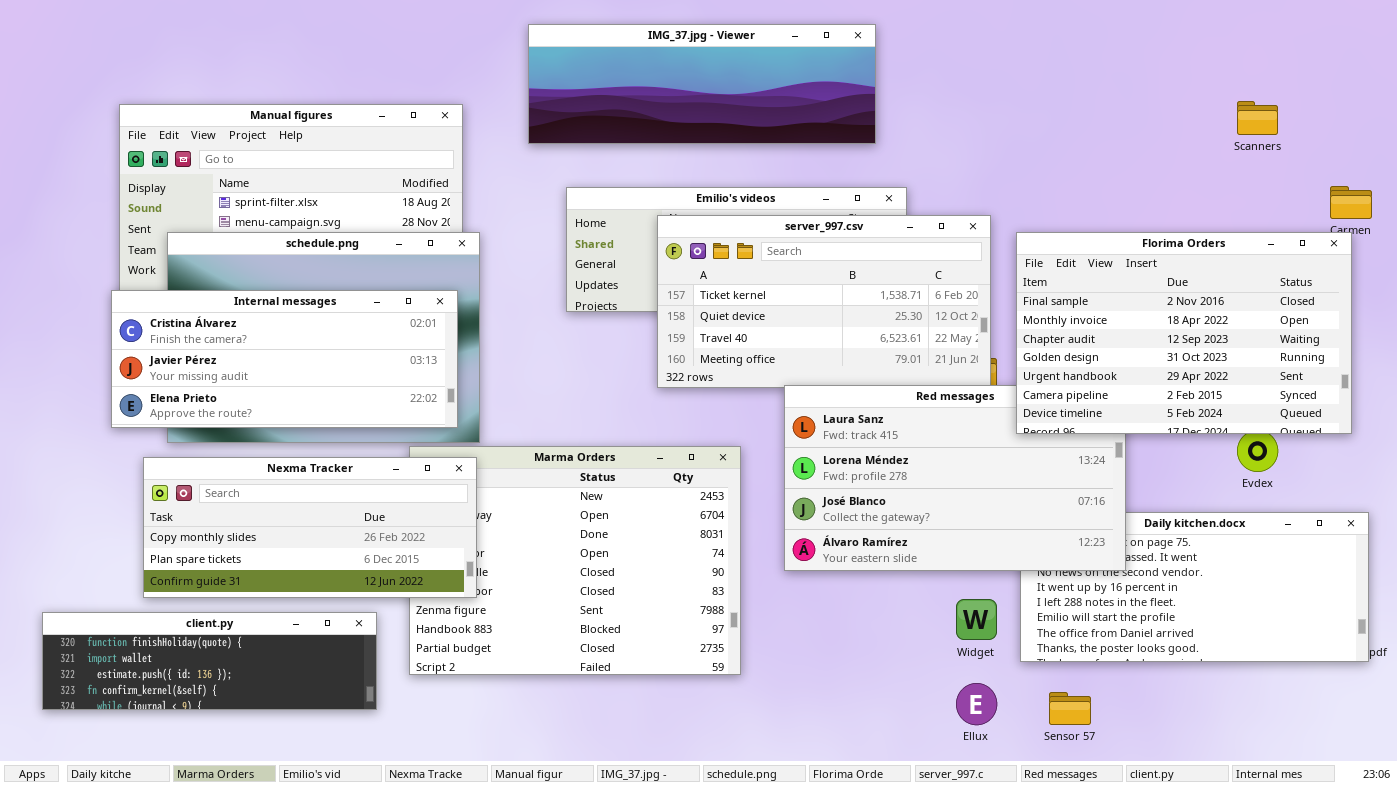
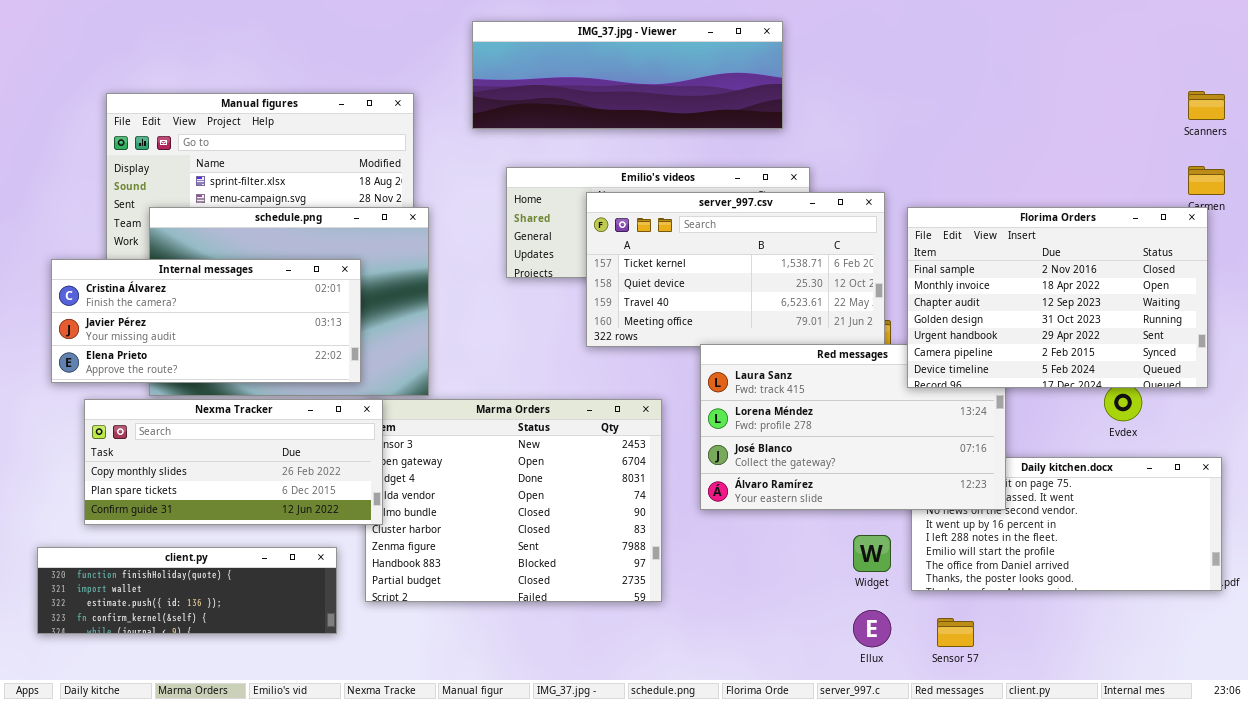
Scanners: [1237,101,1278,135] -> [1188,91,1225,120], moved
Internal messages: [111,290,458,428] -> [51,259,361,383], moved
Nexma Tracker: [143,457,477,598] -> [84,399,383,525], moved

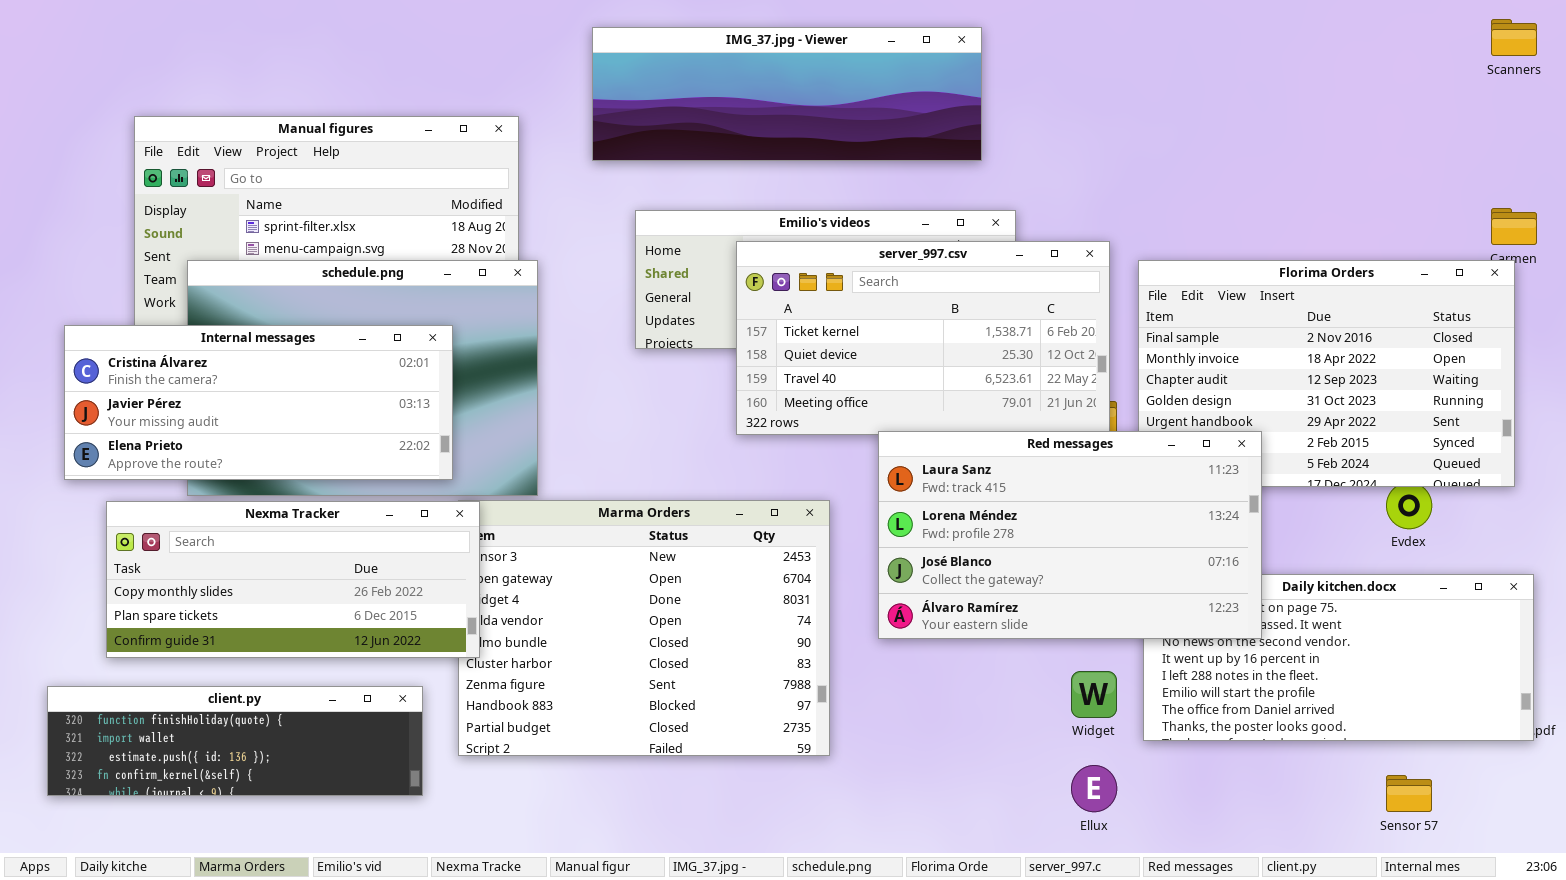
Scanners: [1188,91,1225,120] -> [1491,19,1537,56], moved
Red messages: [700,344,1006,510] -> [878,431,1262,639], raised
Sensor 57: [937,618,974,647] -> [1386,775,1432,812], moved

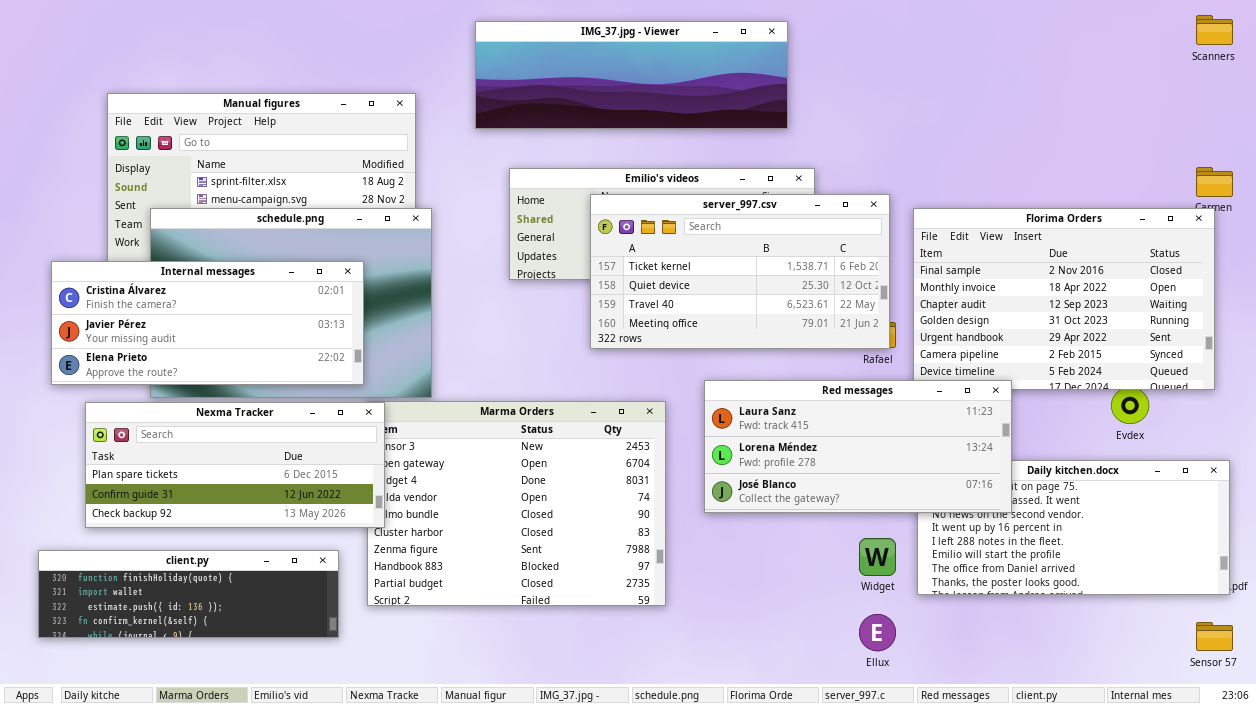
Red messages: [878,431,1262,639] -> [704,380,1012,513], resized
Nexma Tracker: [106,501,480,658] -> [85,402,385,528], scrolled down 1 row
Sensor 57: [1386,775,1432,812] -> [1196,622,1233,651], moved

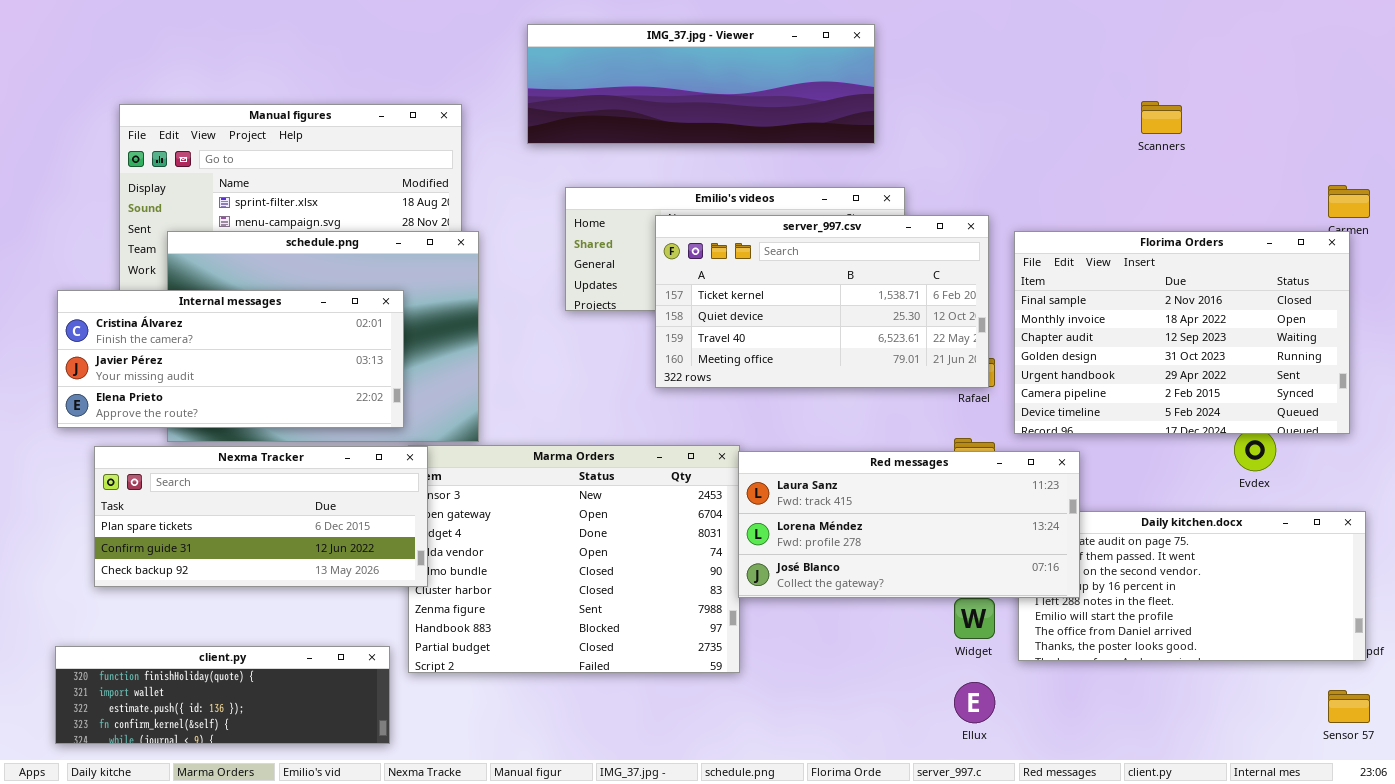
Scanners: [1196,15,1233,45] -> [1141,101,1182,134], moved
Red messages: [704,380,1012,513] -> [738,451,1080,598], moved
client.py: [38,550,339,638] -> [55,646,390,744], moved

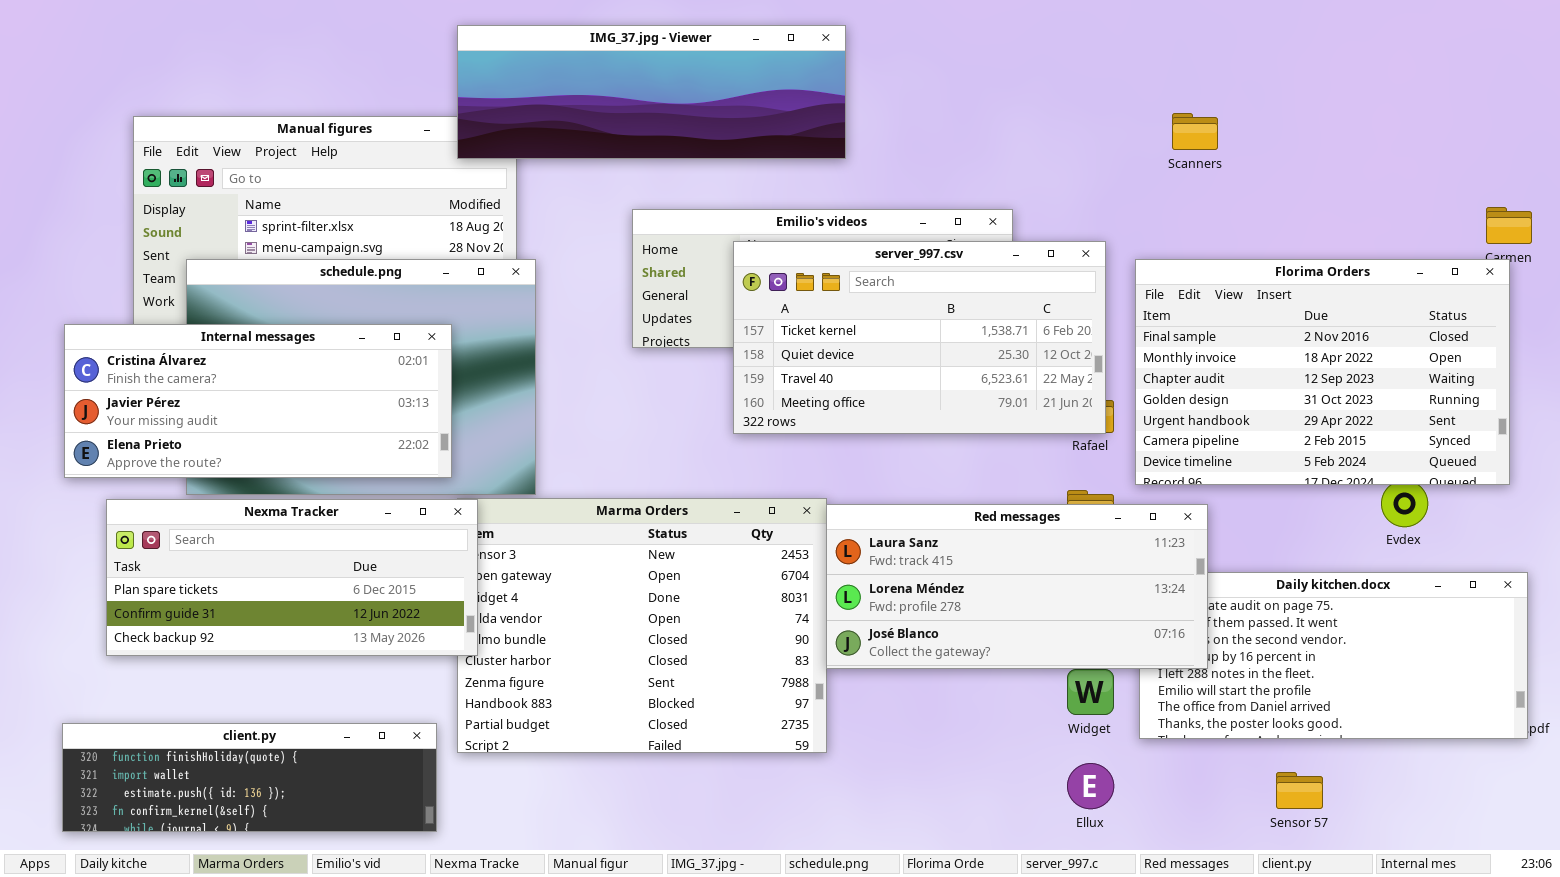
IMG_37.jpg - Viewer: [527,24,875,144] -> [457,25,846,159], moved
Scanners: [1141,101,1182,134] -> [1172,113,1218,150], moved
Sensor 57: [1328,690,1370,723] -> [1276,772,1323,809], moved

